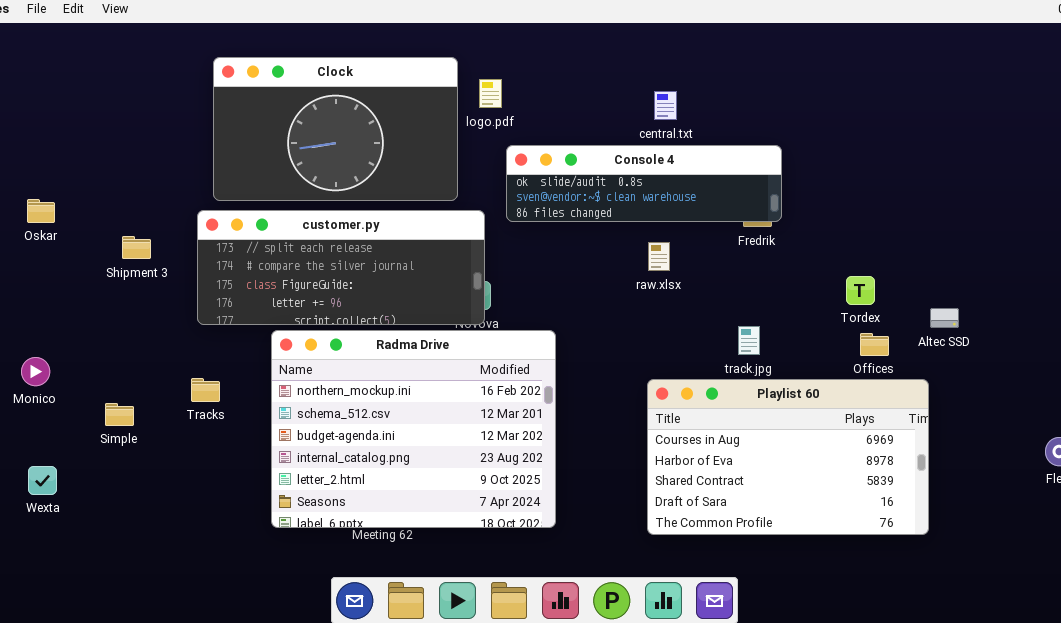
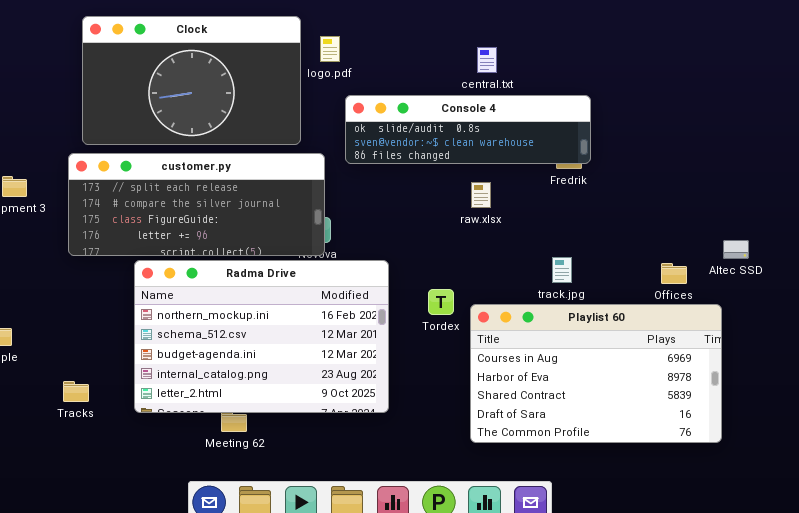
Tordex: [846,276,875,305] -> [428,289,454,315], moved
Radma Drive: [271,330,556,528] -> [134,260,389,413], resized
Tracks: [191,378,220,402] -> [63,381,89,402], moved

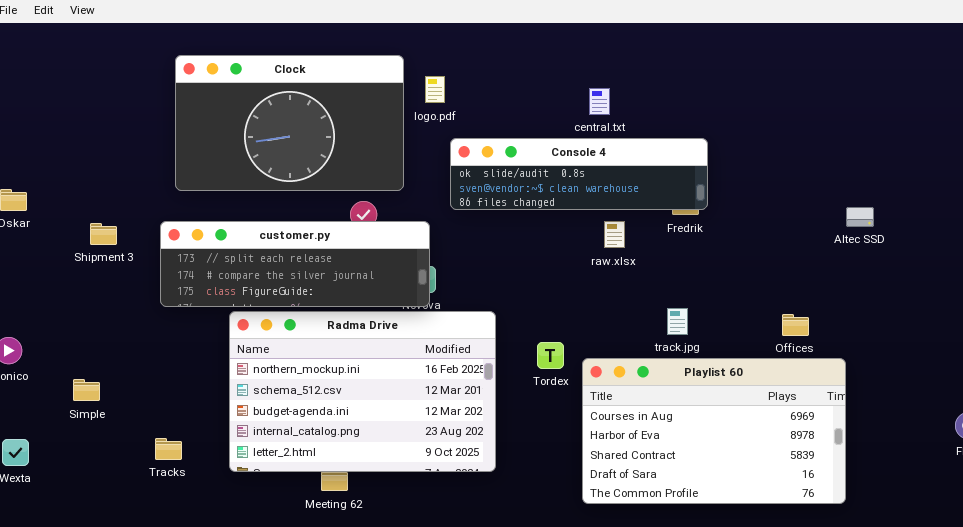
customer.py: [68,153,325,256] -> [160,221,430,307], resized
raw.xlsx: [471,182,491,208] -> [604,221,625,248], moved
Altec SSD: [723,240,749,259] -> [846,207,874,227], moved

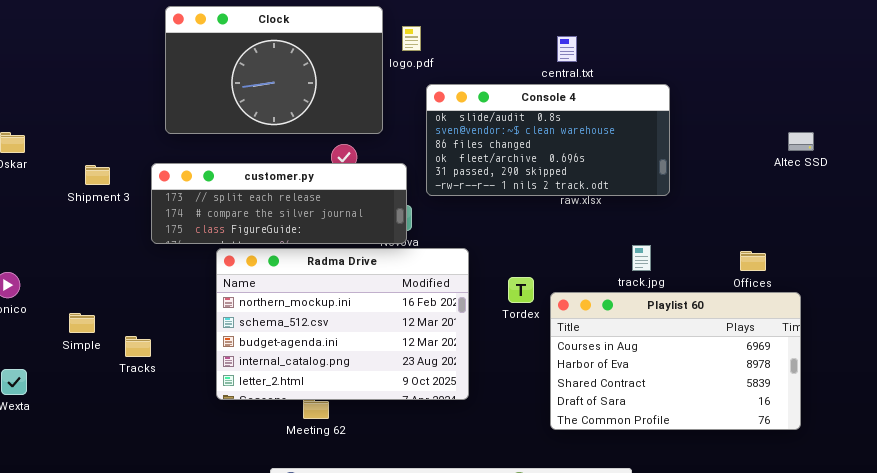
Console 4: [450,138,708,210] -> [426,84,670,196], resized
Altec SSD: [846,207,874,227] -> [788,132,814,151], moved
Tracks: [155,438,182,460] -> [125,336,151,357], moved

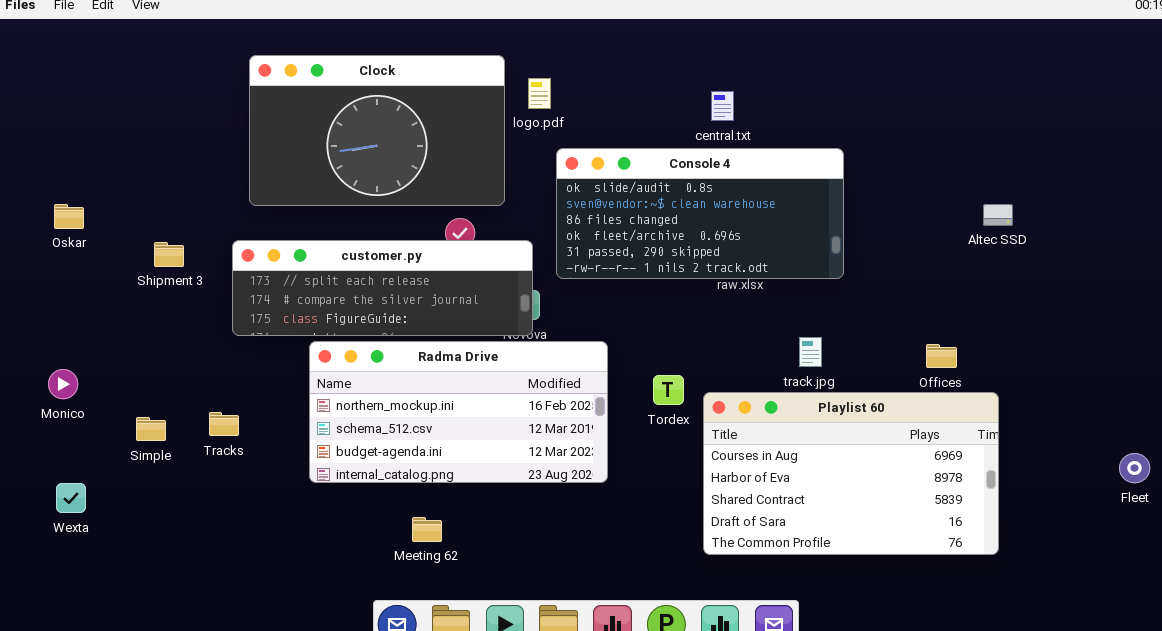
Radma Drive: [216,248,469,400] -> [309,341,608,483], resized
Tracks: [125,336,151,357] -> [209,412,239,436], moved

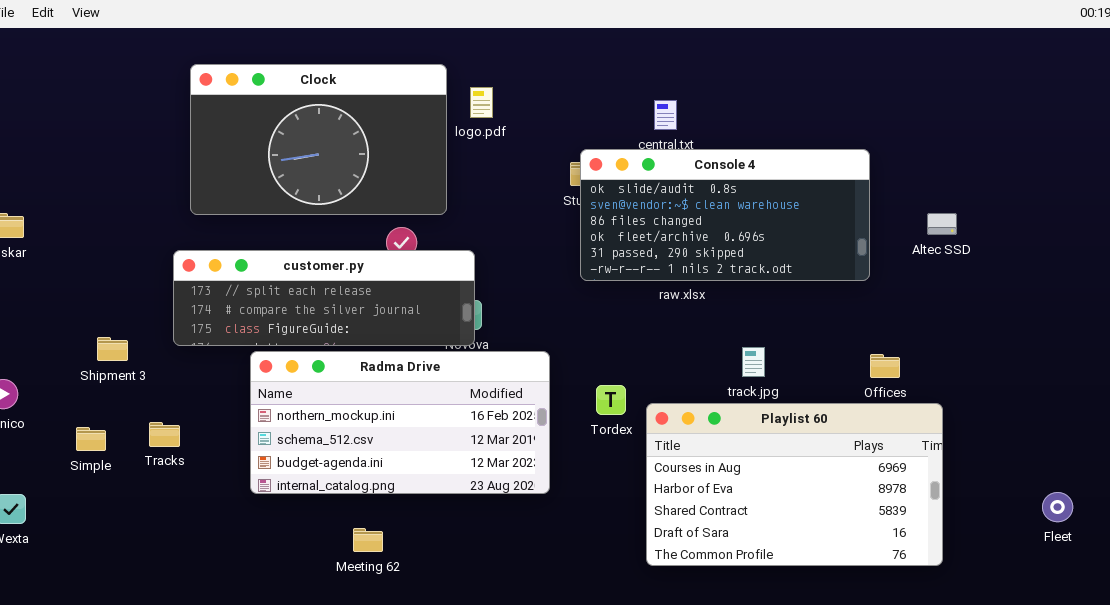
Console 4: [556,148,844,279] -> [580,149,870,281], moved
Shipment 3: [154,242,184,267] -> [97,337,128,361], moved
Fleet: [1119,453,1150,483] -> [1042,492,1073,522], moved

